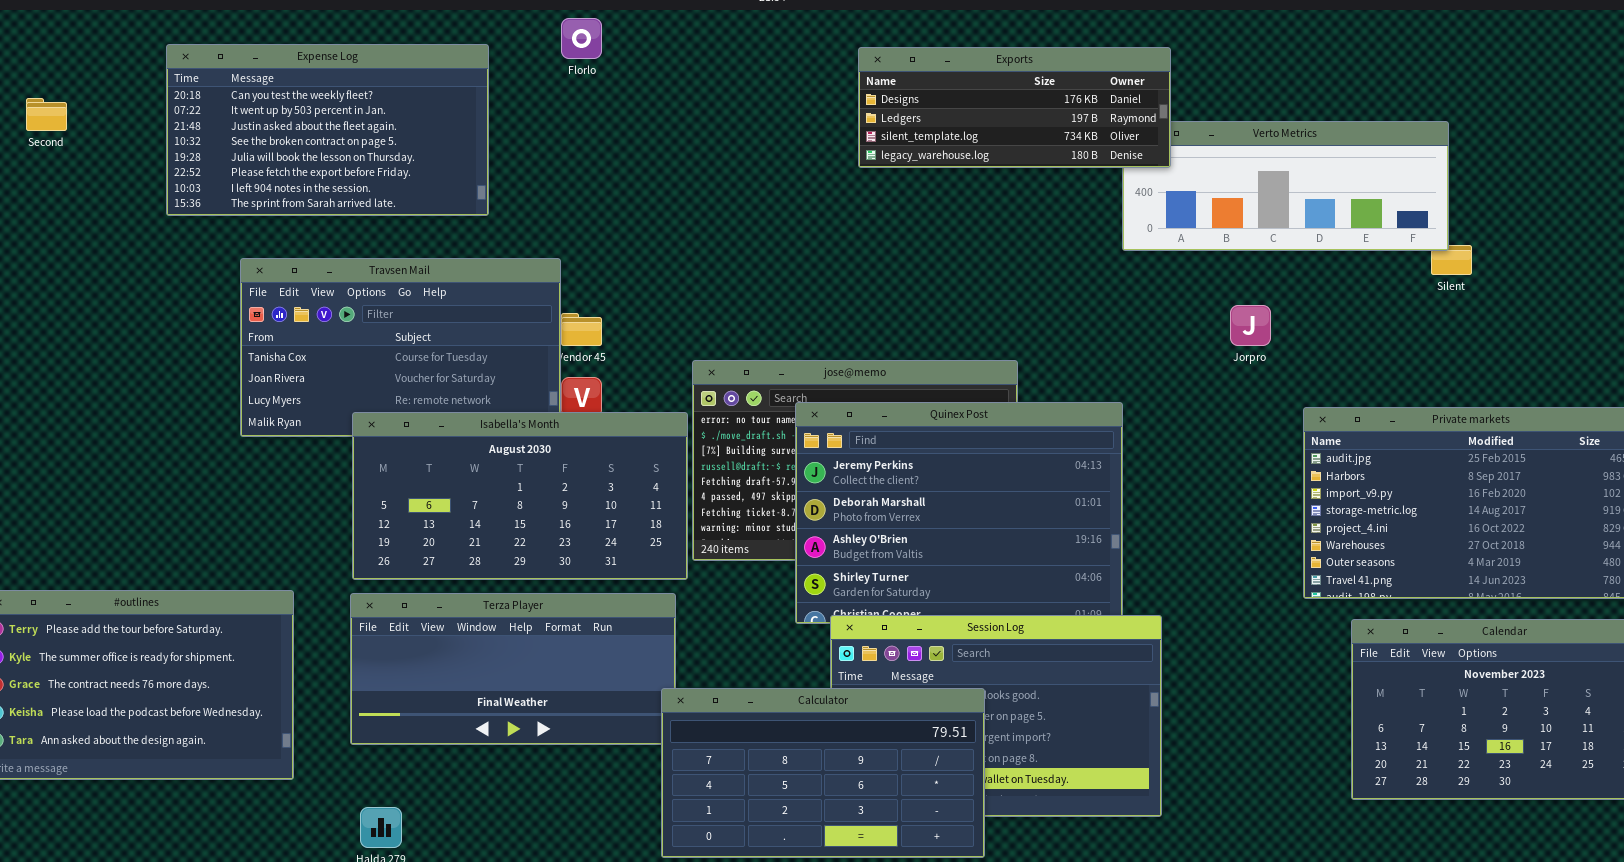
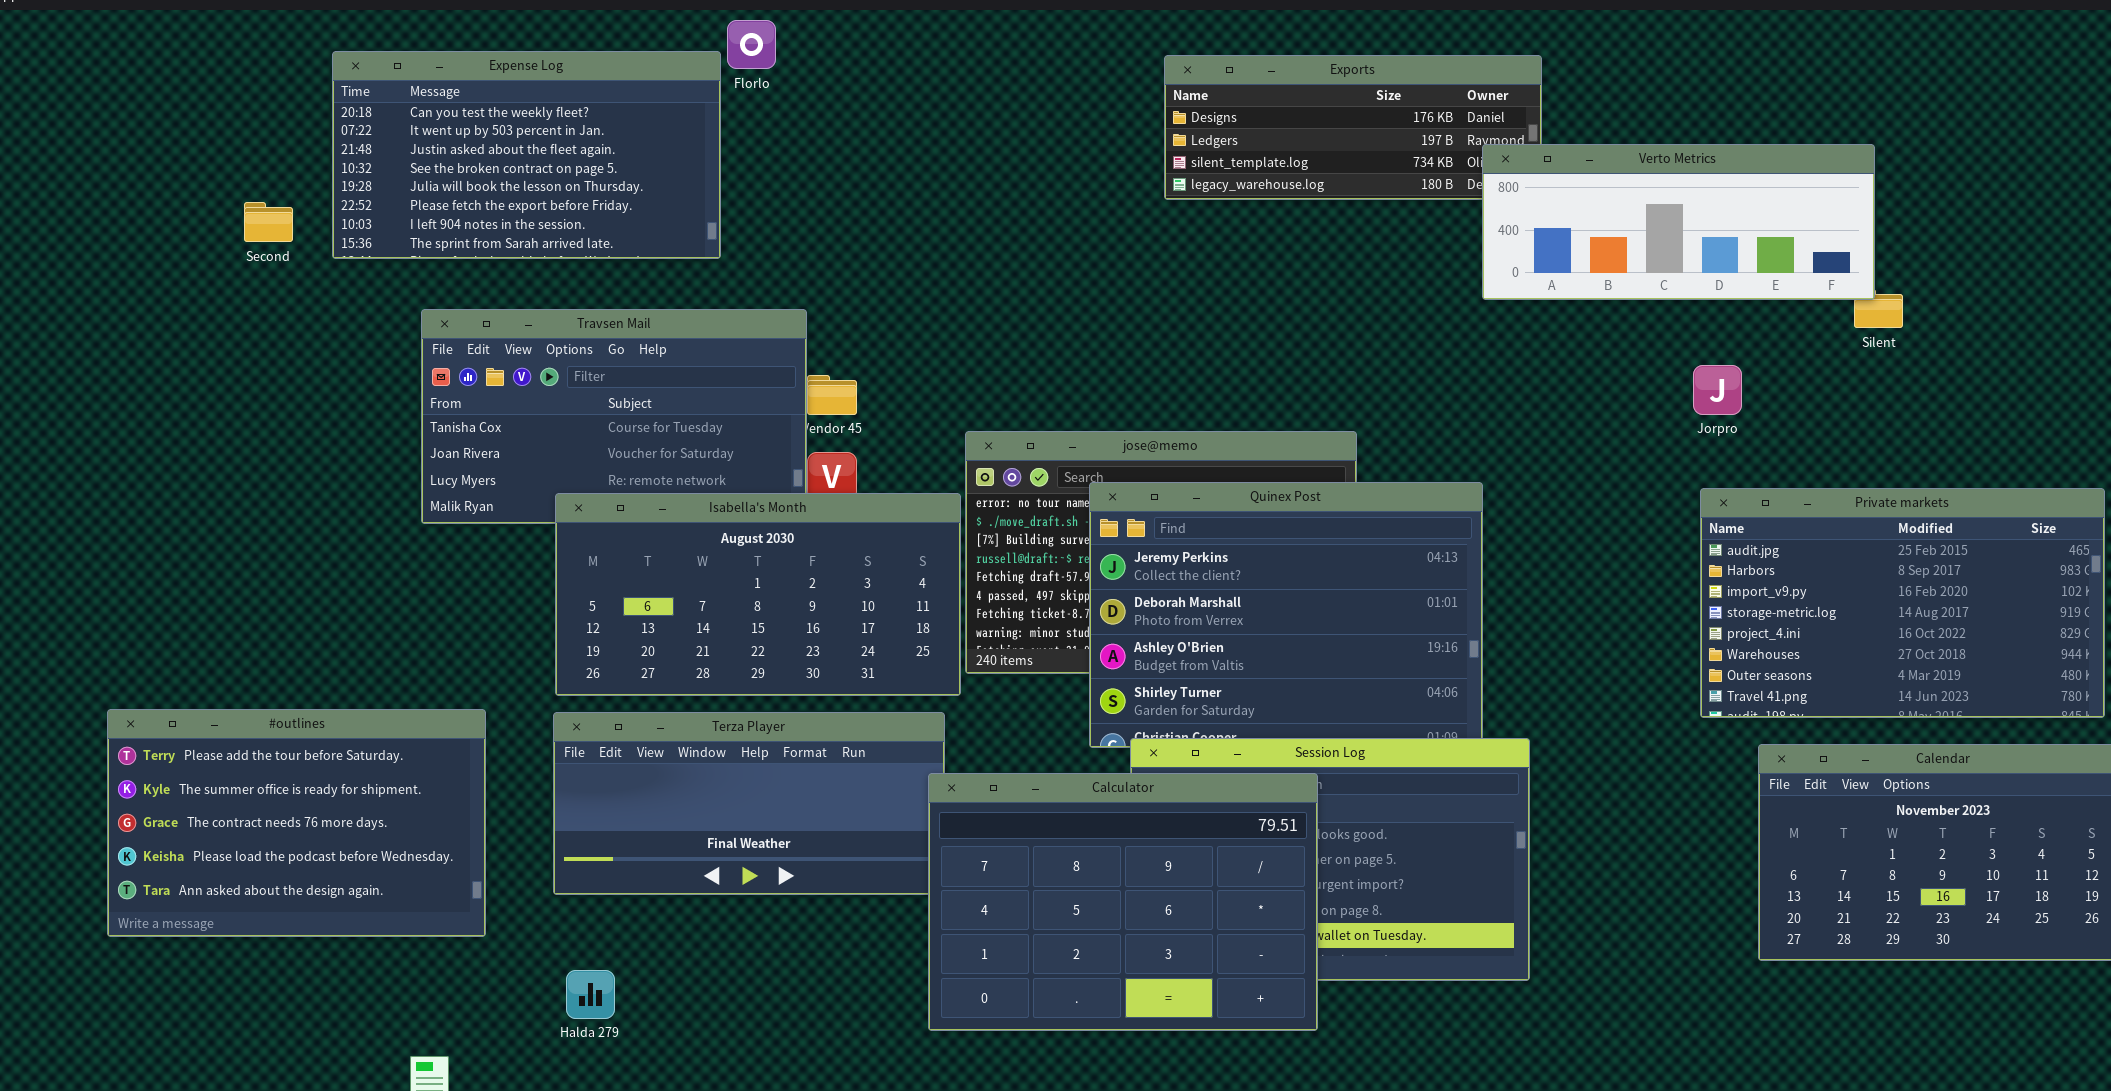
Florlo: [561,18,602,59] -> [727,20,776,69], moved
Second: [26,98,67,131] -> [244,202,293,242], moved
Verto Metrics: [1122,121,1449,251] -> [1482,144,1875,300], raised
Jorpro: [1230,305,1271,346] -> [1693,365,1742,415], moved
Calculator: [661,688,985,858] -> [928,773,1318,1031], resized

